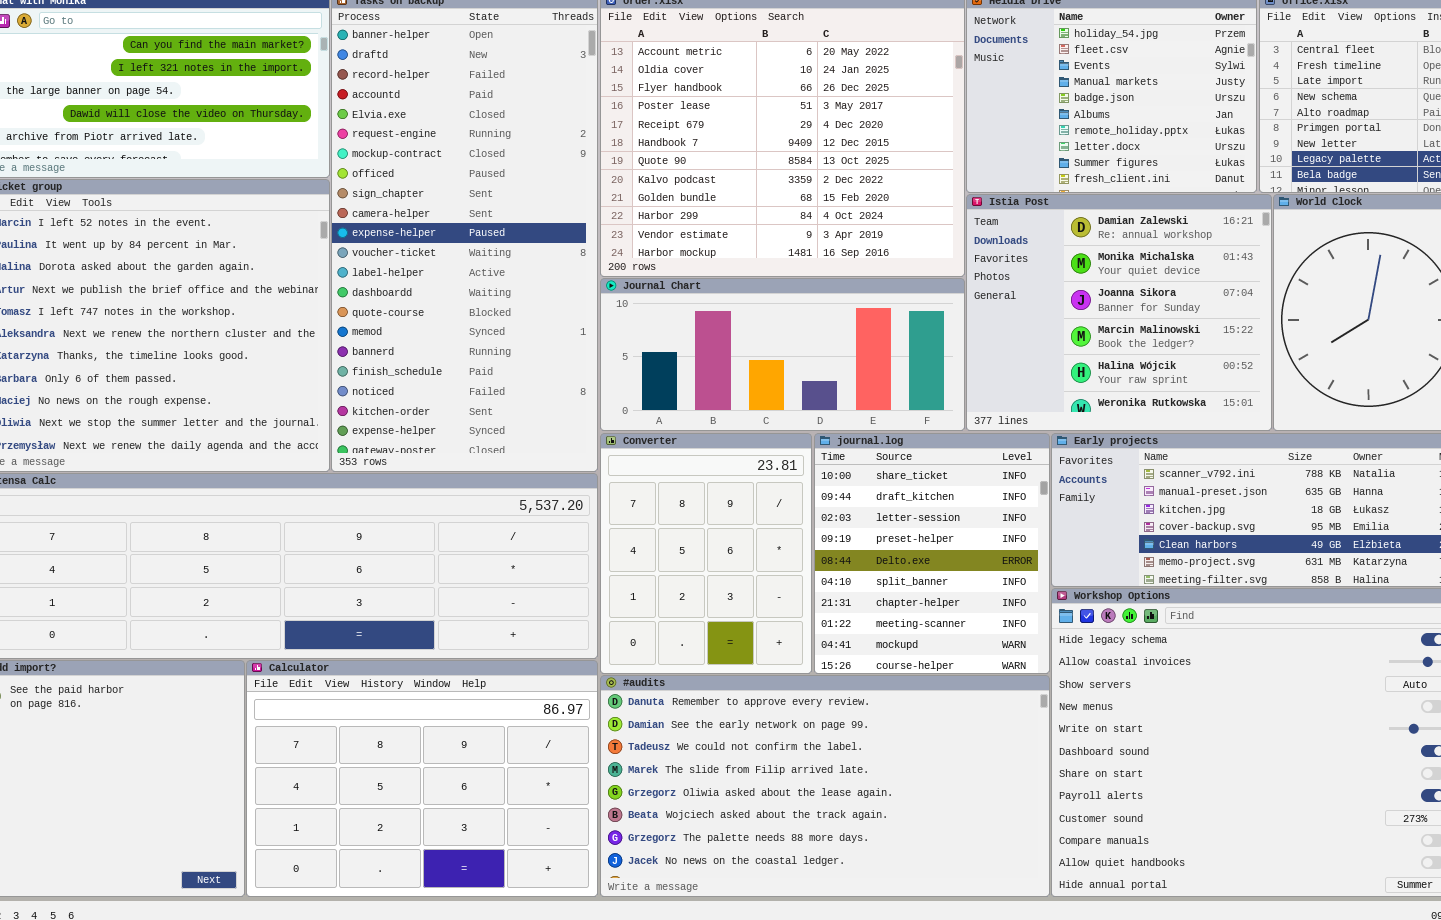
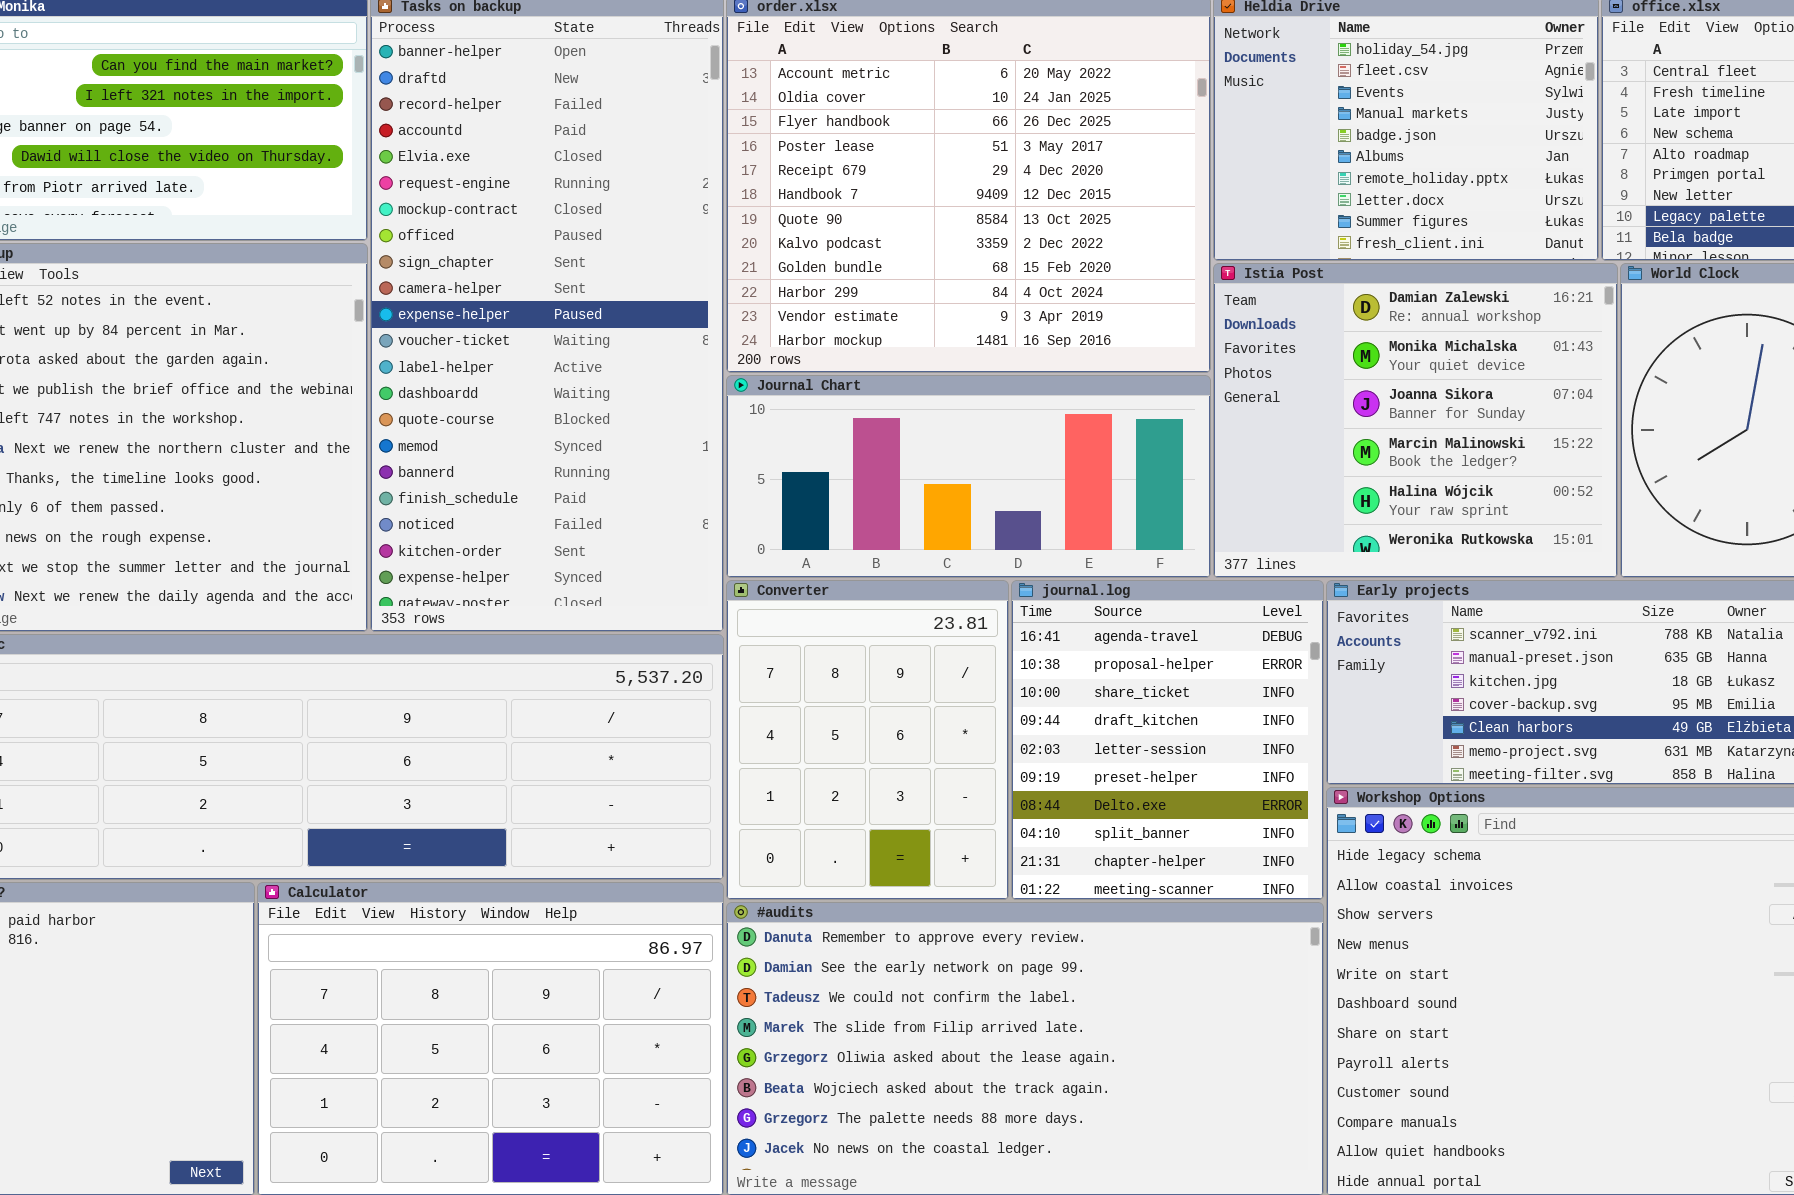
journal.log: [814,433,1050,674] -> [1011,580,1324,900], scrolled up 2 rows

